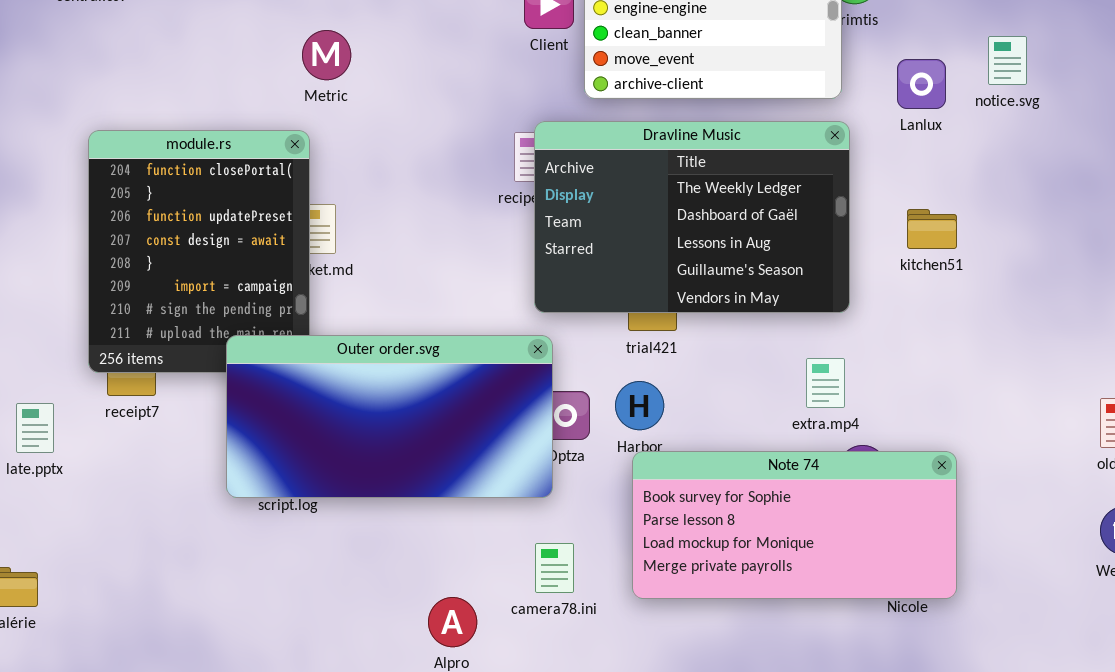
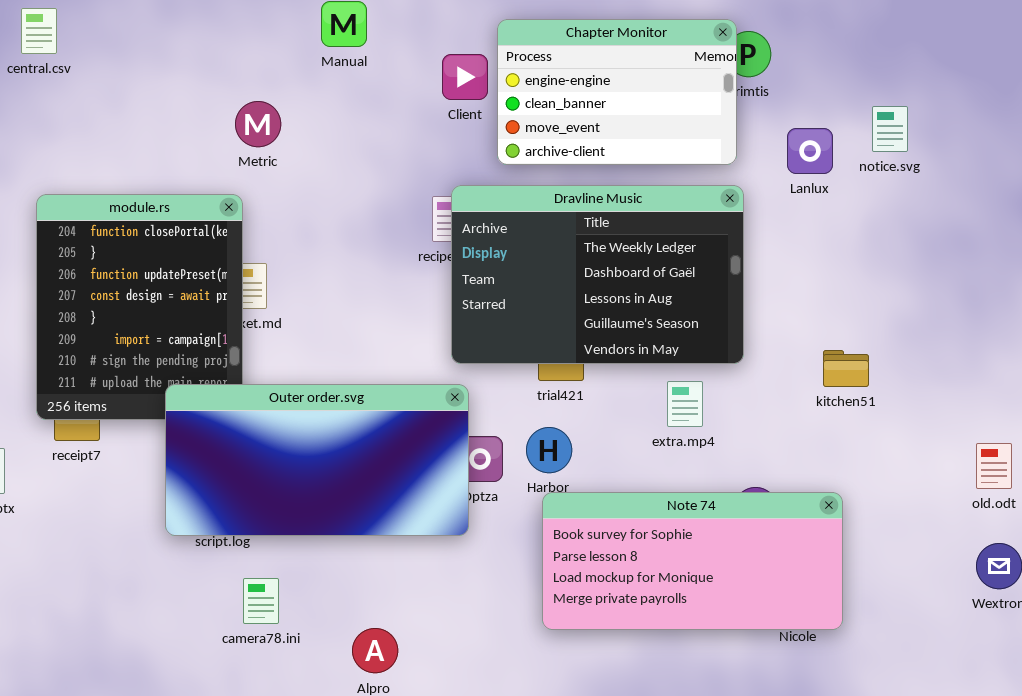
kitchen51: [907,209,957,249] -> [823,350,869,387], moved
extra.mp4: [806,358,845,408] -> [667,381,703,427], moved
camera78.ini: [535,543,574,593] -> [243,578,279,624], moved

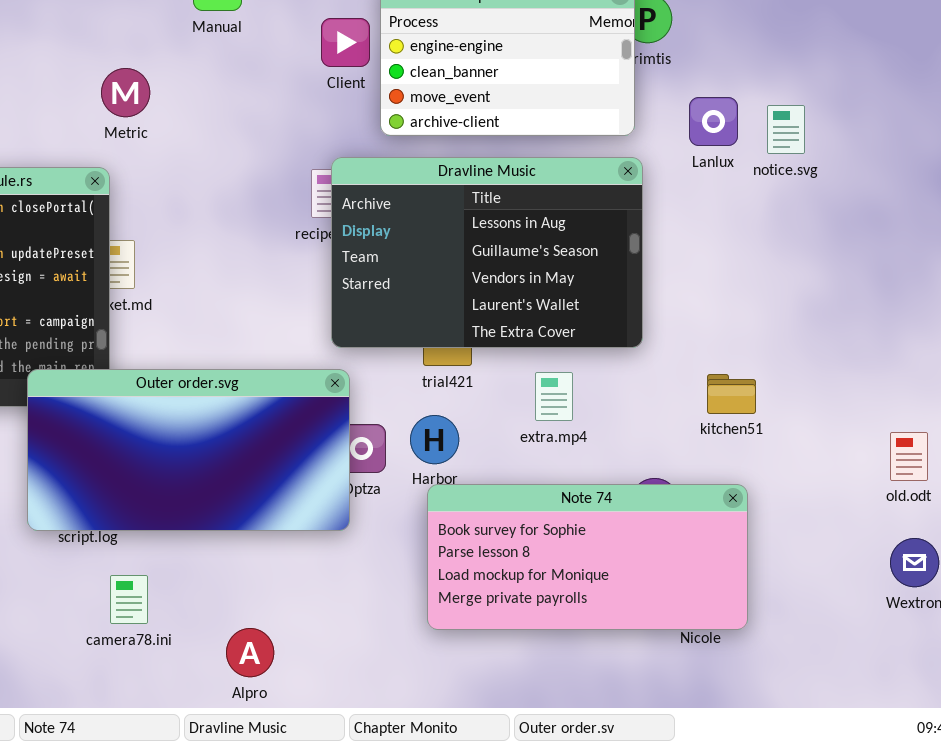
notice.svg: [872,106,908,152] -> [767,105,805,154], moved
Dravline Music: [451,185,744,364] -> [331,157,643,348], scrolled down 2 rows
kitchen51: [823,350,869,387] -> [707,374,756,414], moved
extra.mp4: [667,381,703,427] -> [535,372,573,421], moved

